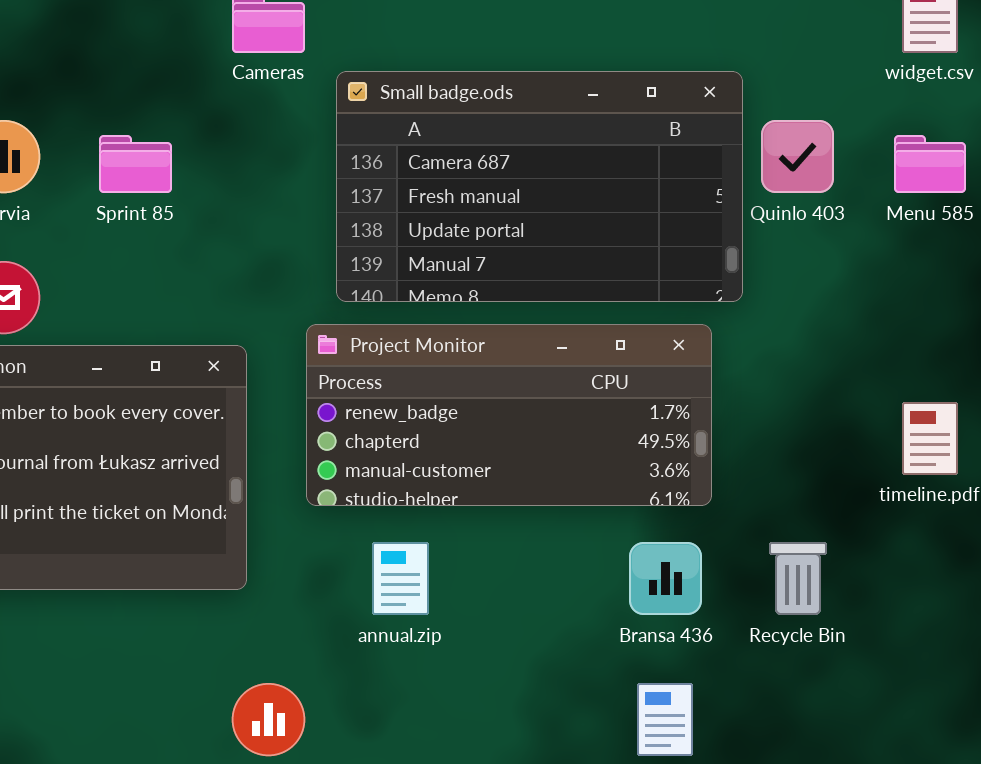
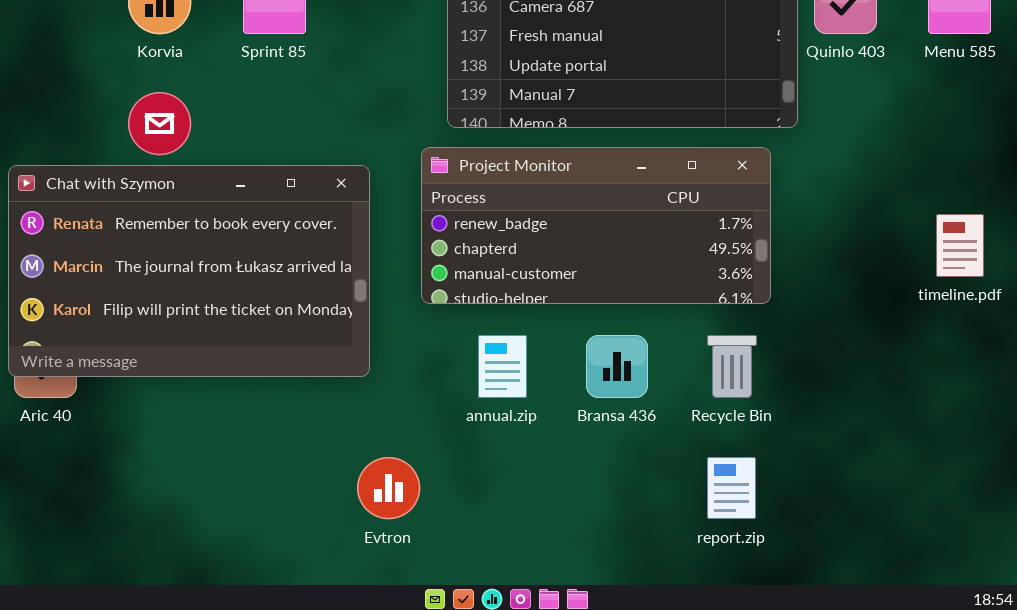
Bransa 436: [629,542,702,615] -> [586,335,648,398], moved
Recycle Bin: [769,542,827,615] -> [707,335,757,398], moved

